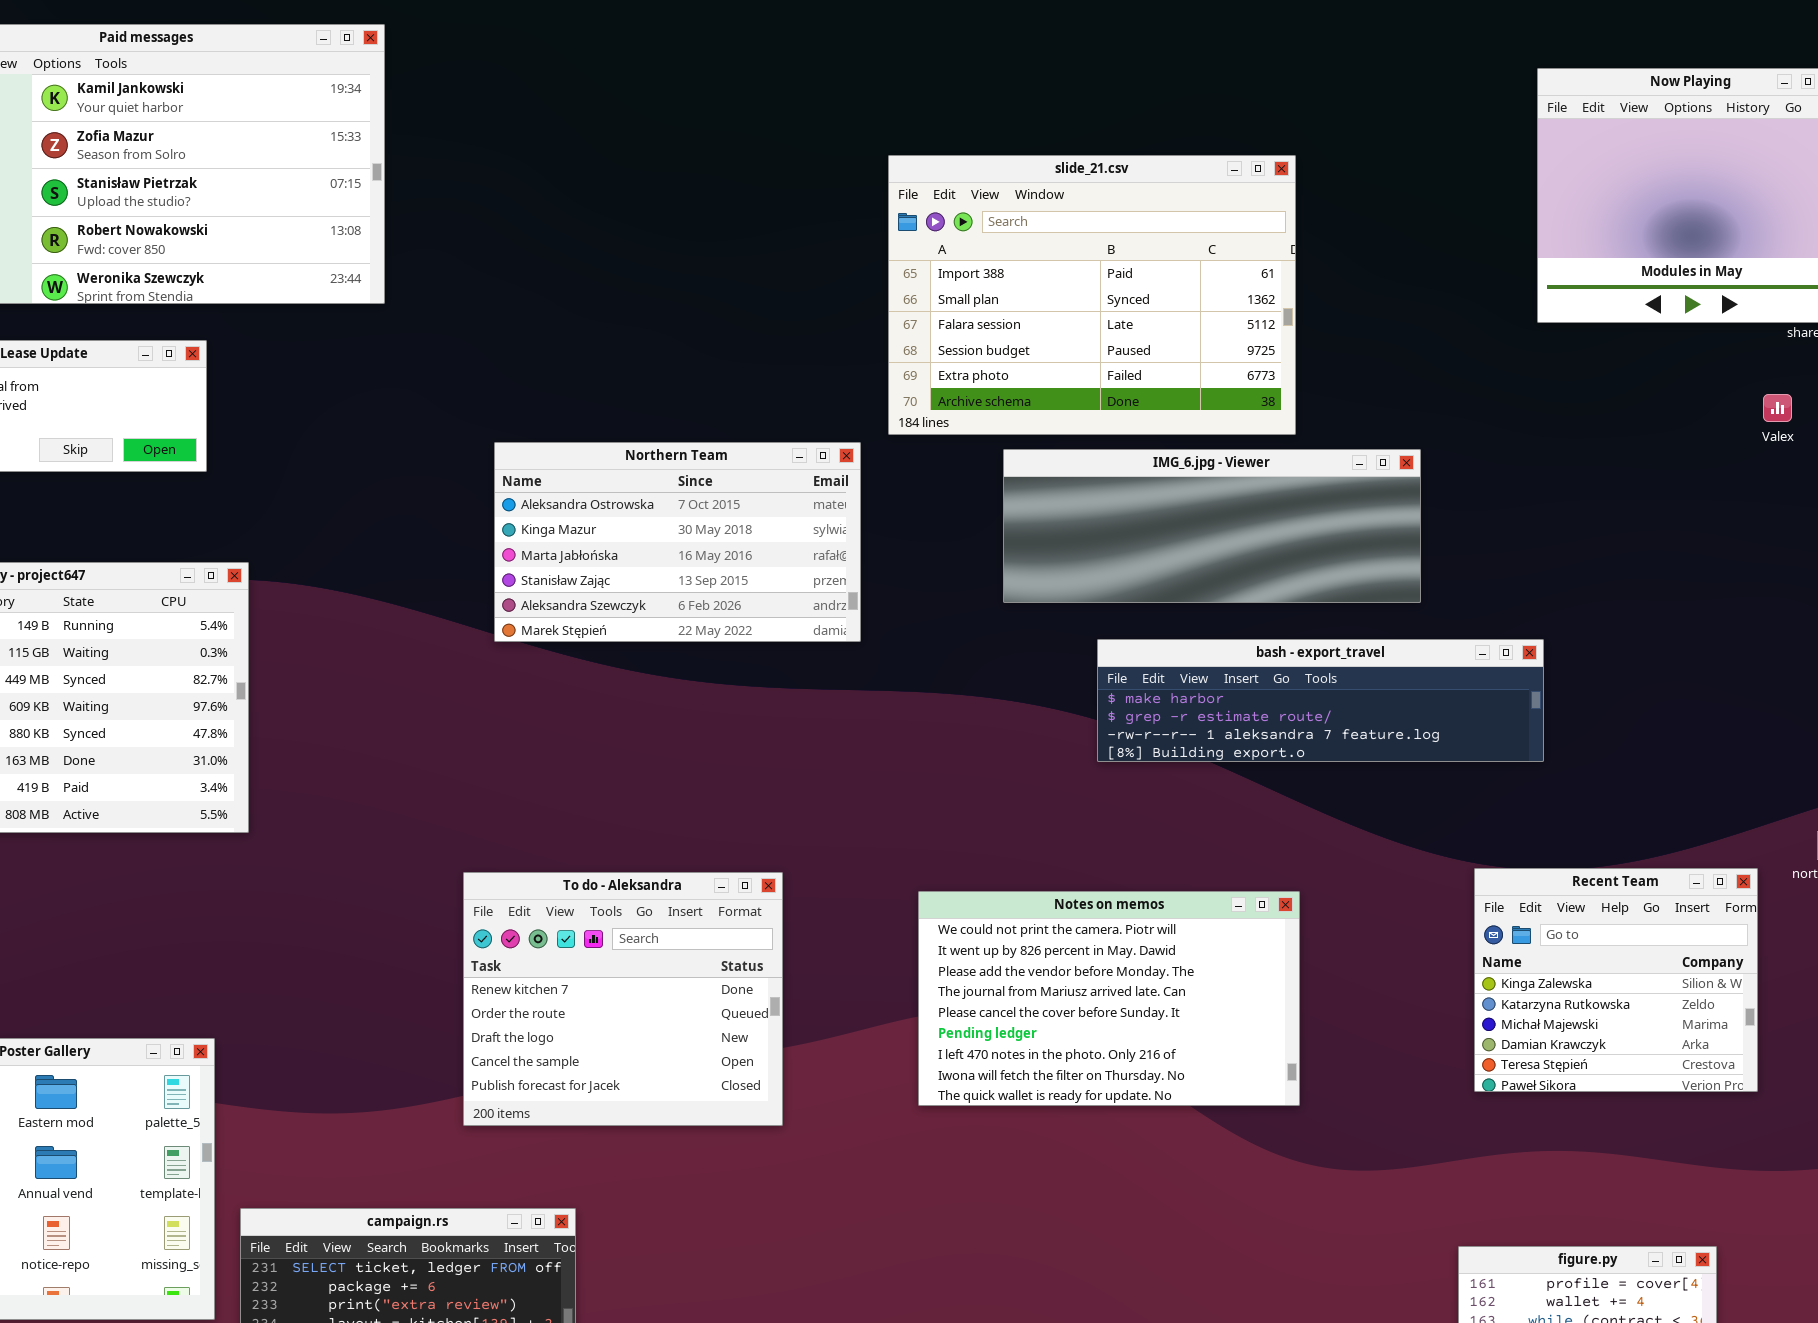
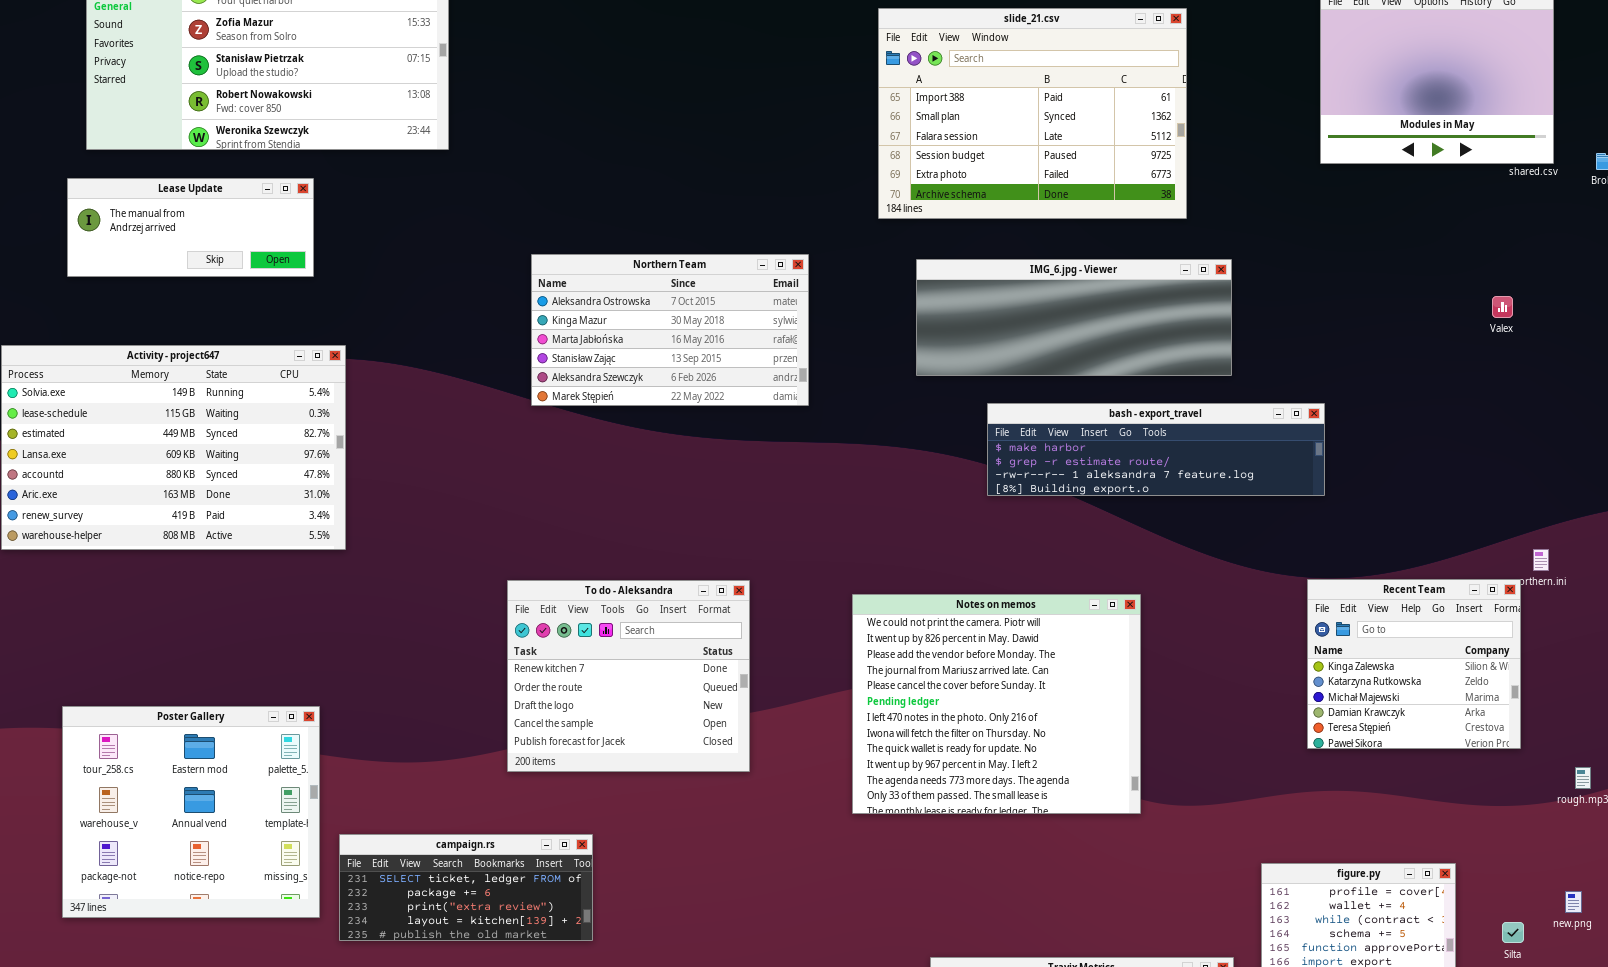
slide_21.csv: [888,155,1296,435] -> [878,8,1187,219], moved
Valex: [1763,394,1792,422] -> [1492,296,1513,318], moved
Recent Team: [1474,868,1758,1092] -> [1307,579,1521,749], moved
Notes on memos: [918,891,1300,1106] -> [852,594,1141,814], resized

